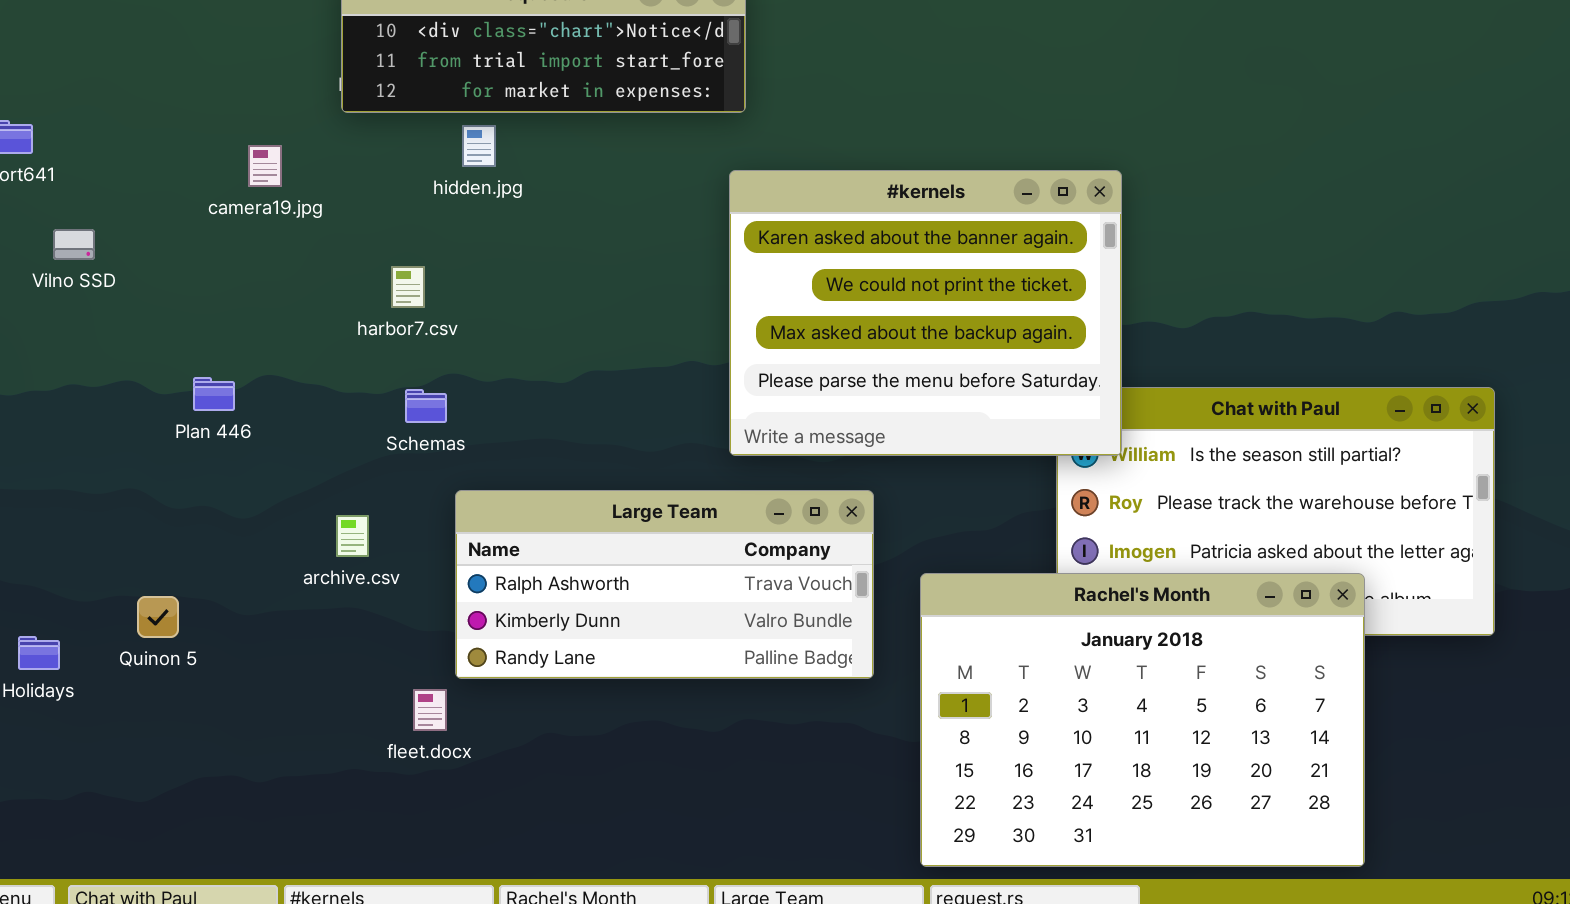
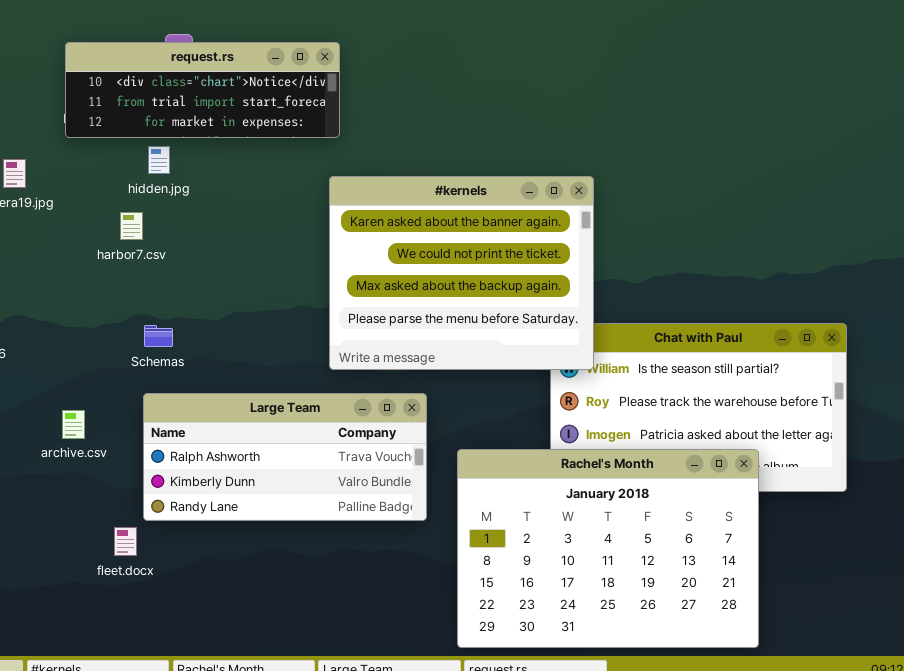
harbor7.csv: [391,266,425,308] -> [120,212,143,240], moved
Schemas: [405,389,447,423] -> [144,325,173,347], moved

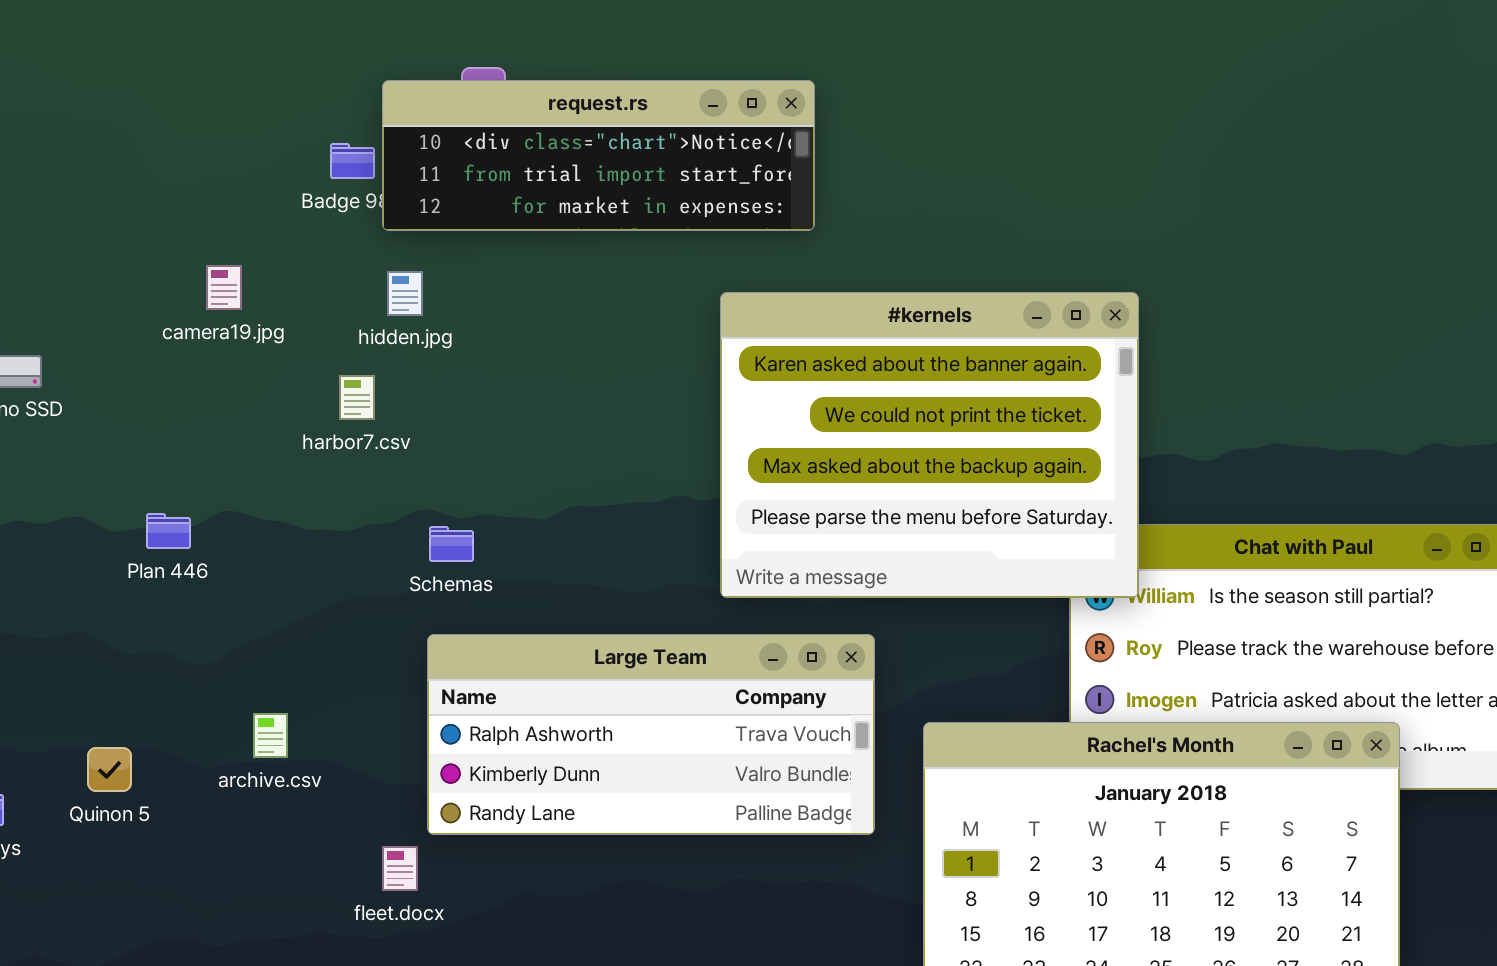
request.rs: [65,42,340,138] -> [382,80,815,231], moved
hidden.jpg: [148,146,170,174] -> [387,271,423,316], moved
harbor7.csv: [120,212,143,240] -> [339,375,375,420], moved
archive.csv: [62,410,85,439] -> [253,713,288,758], moved

